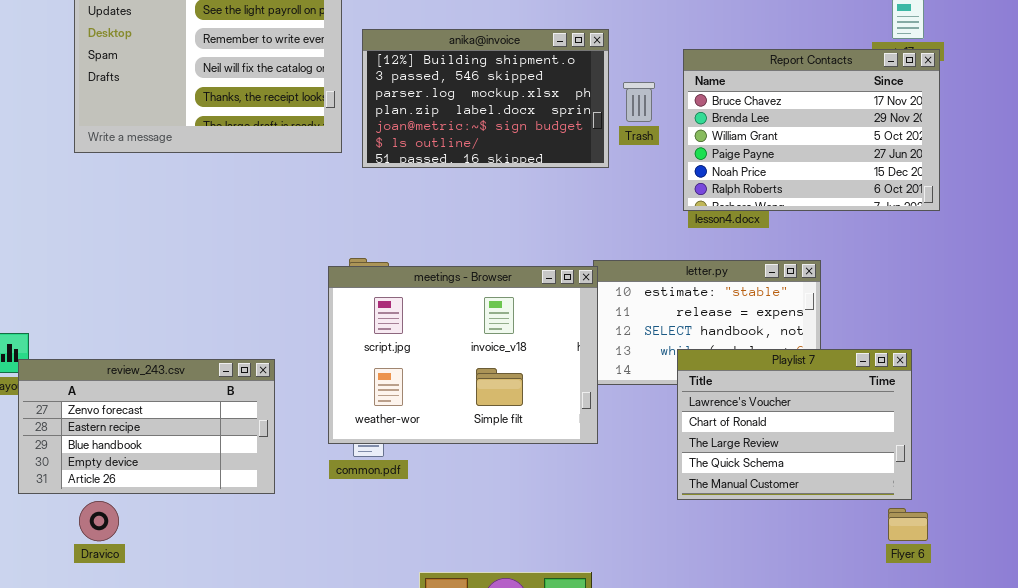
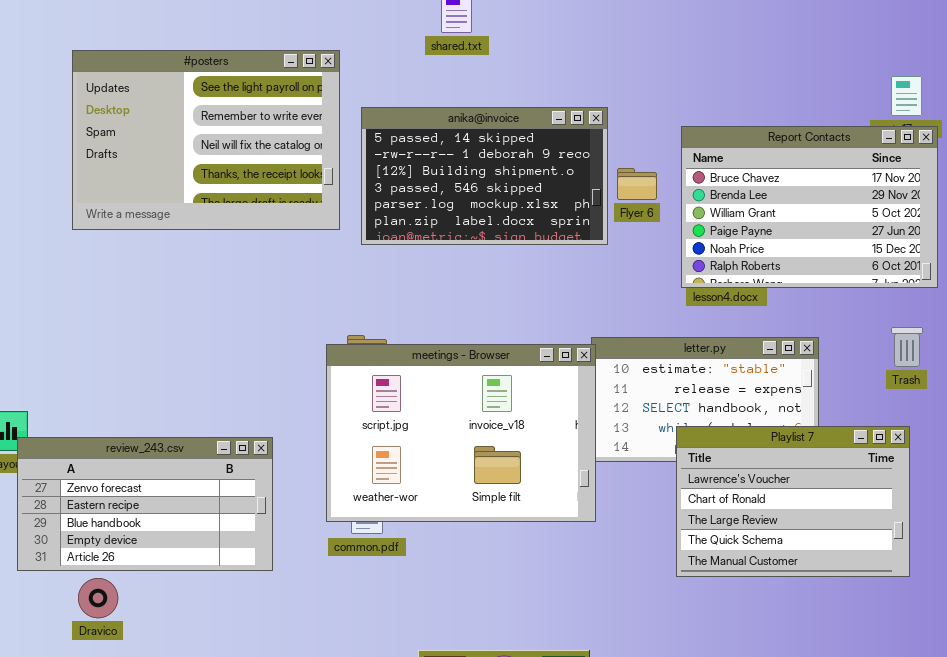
anika@invoice: [362,29,609,168] -> [361,107,608,245], scrolled up 2 rows
Trash: [623,82,655,122] -> [891,327,923,367], moved
Flyer 6: [888,508,928,541] -> [617,168,657,200], moved

